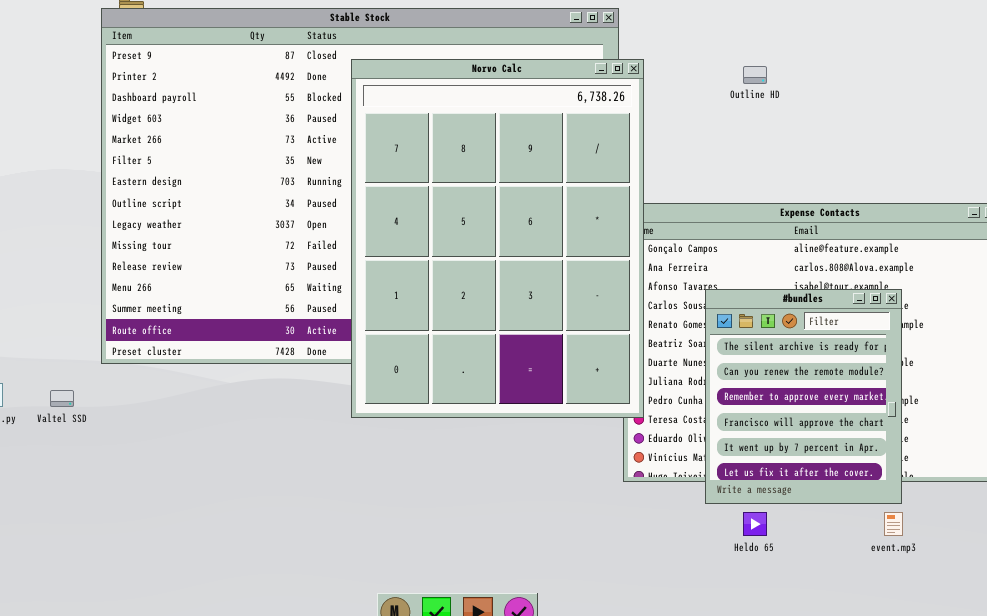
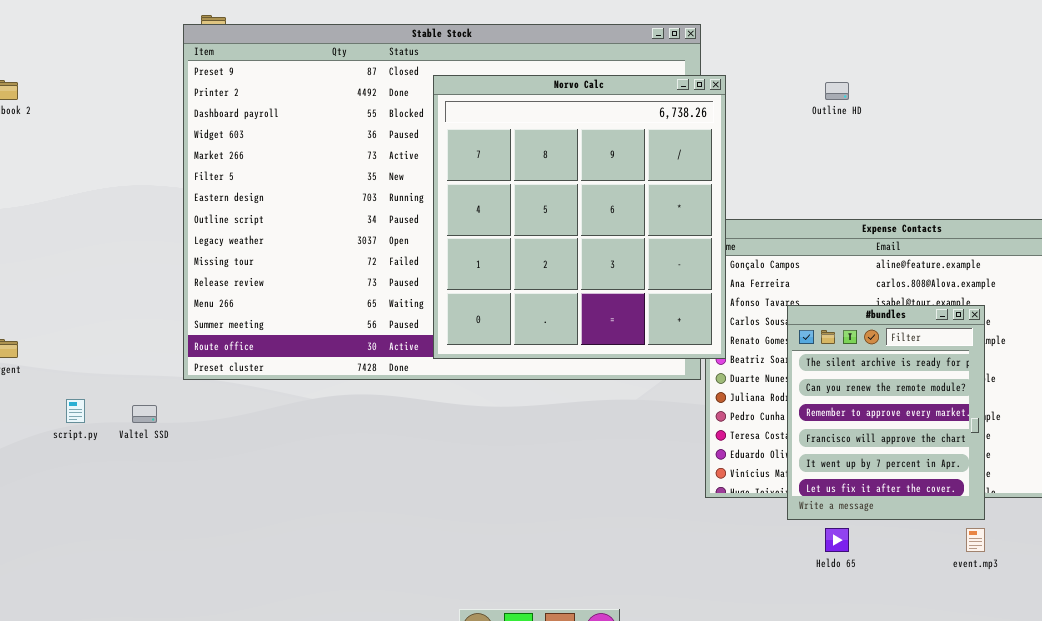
Norvo Calc: [351,59,644,418] -> [433,75,726,359], resized

